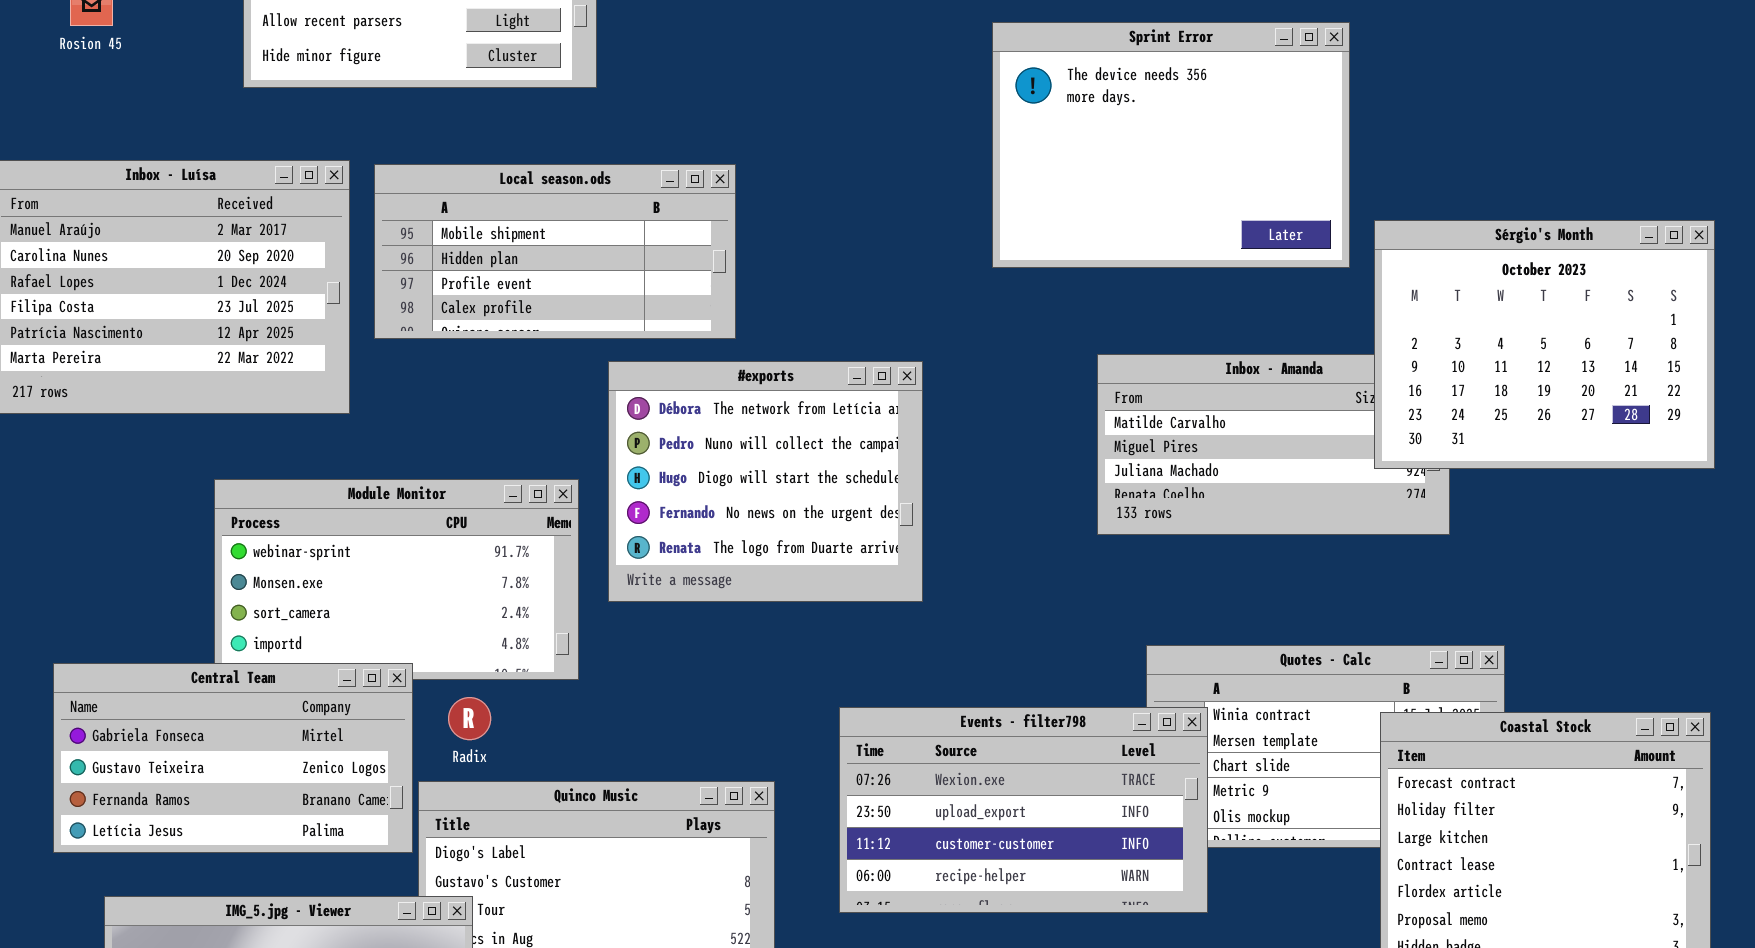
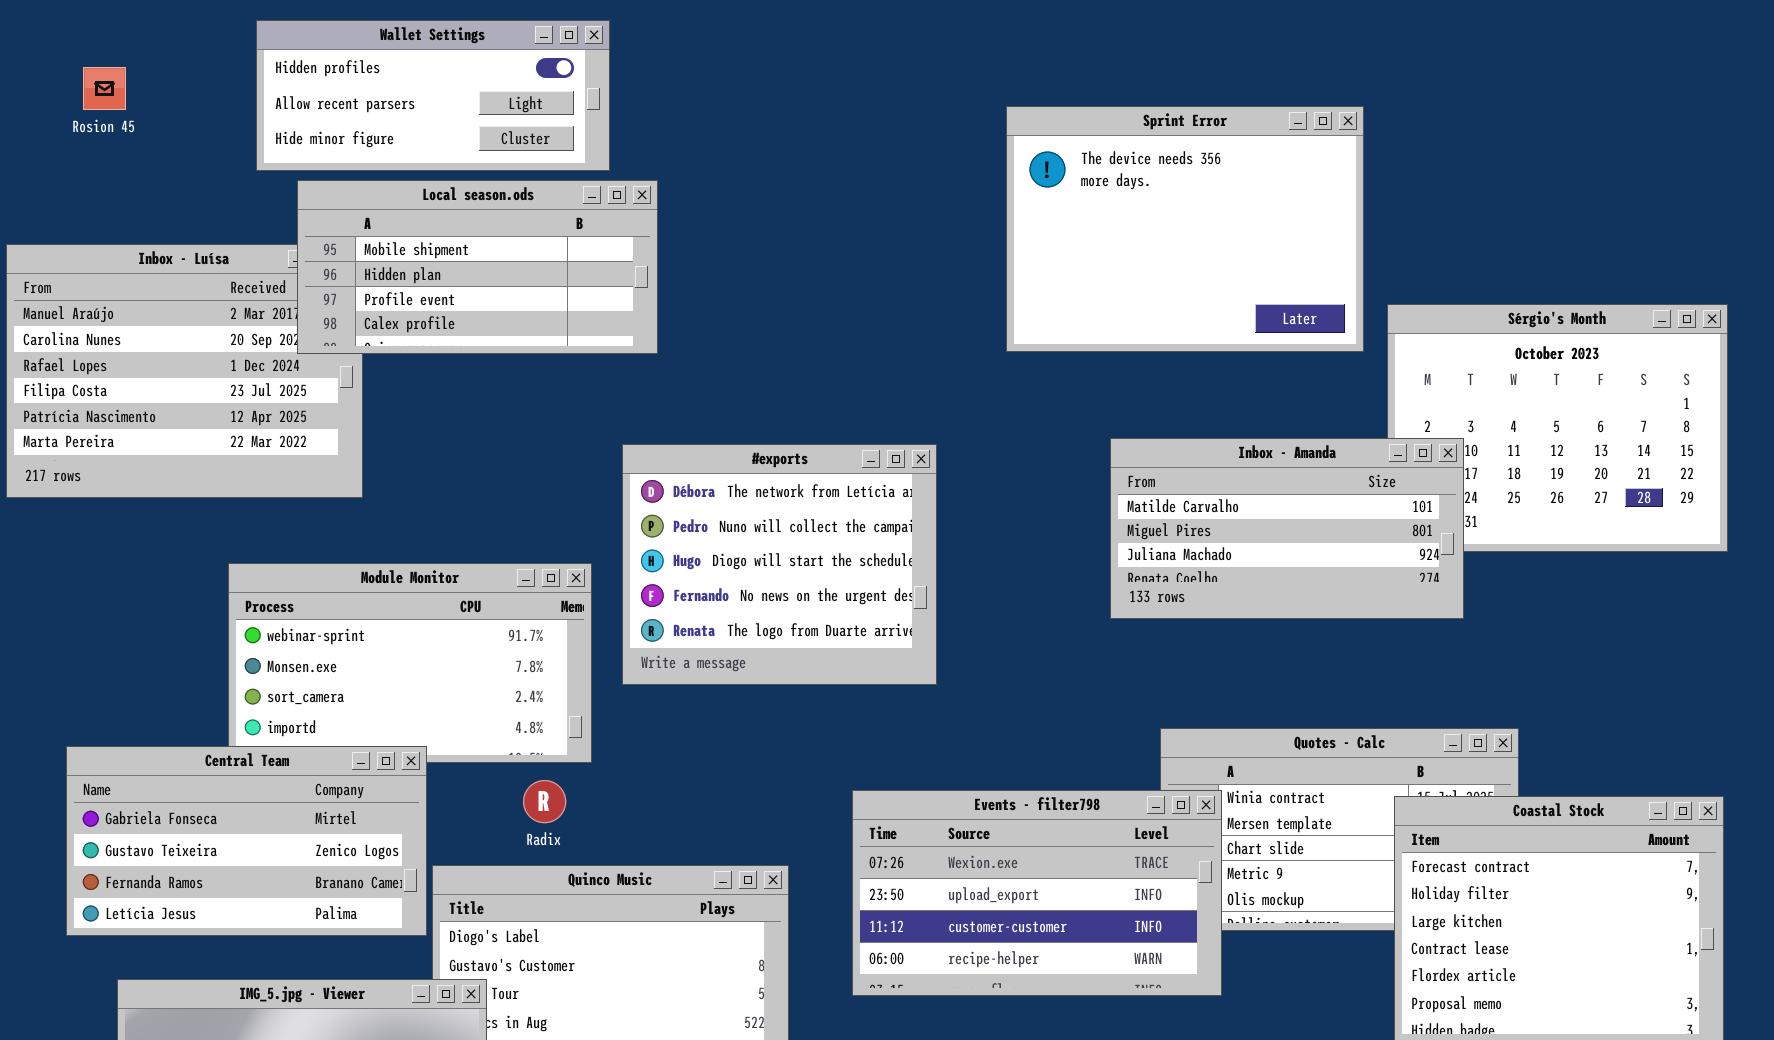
Local season.ods: [374,164,736,339] -> [297,180,658,354], moved
Inbox - Amanda: [1097,354,1450,535] -> [1110,438,1464,619], raised
Radix: [448,697,491,740] -> [523,780,566,823], moved

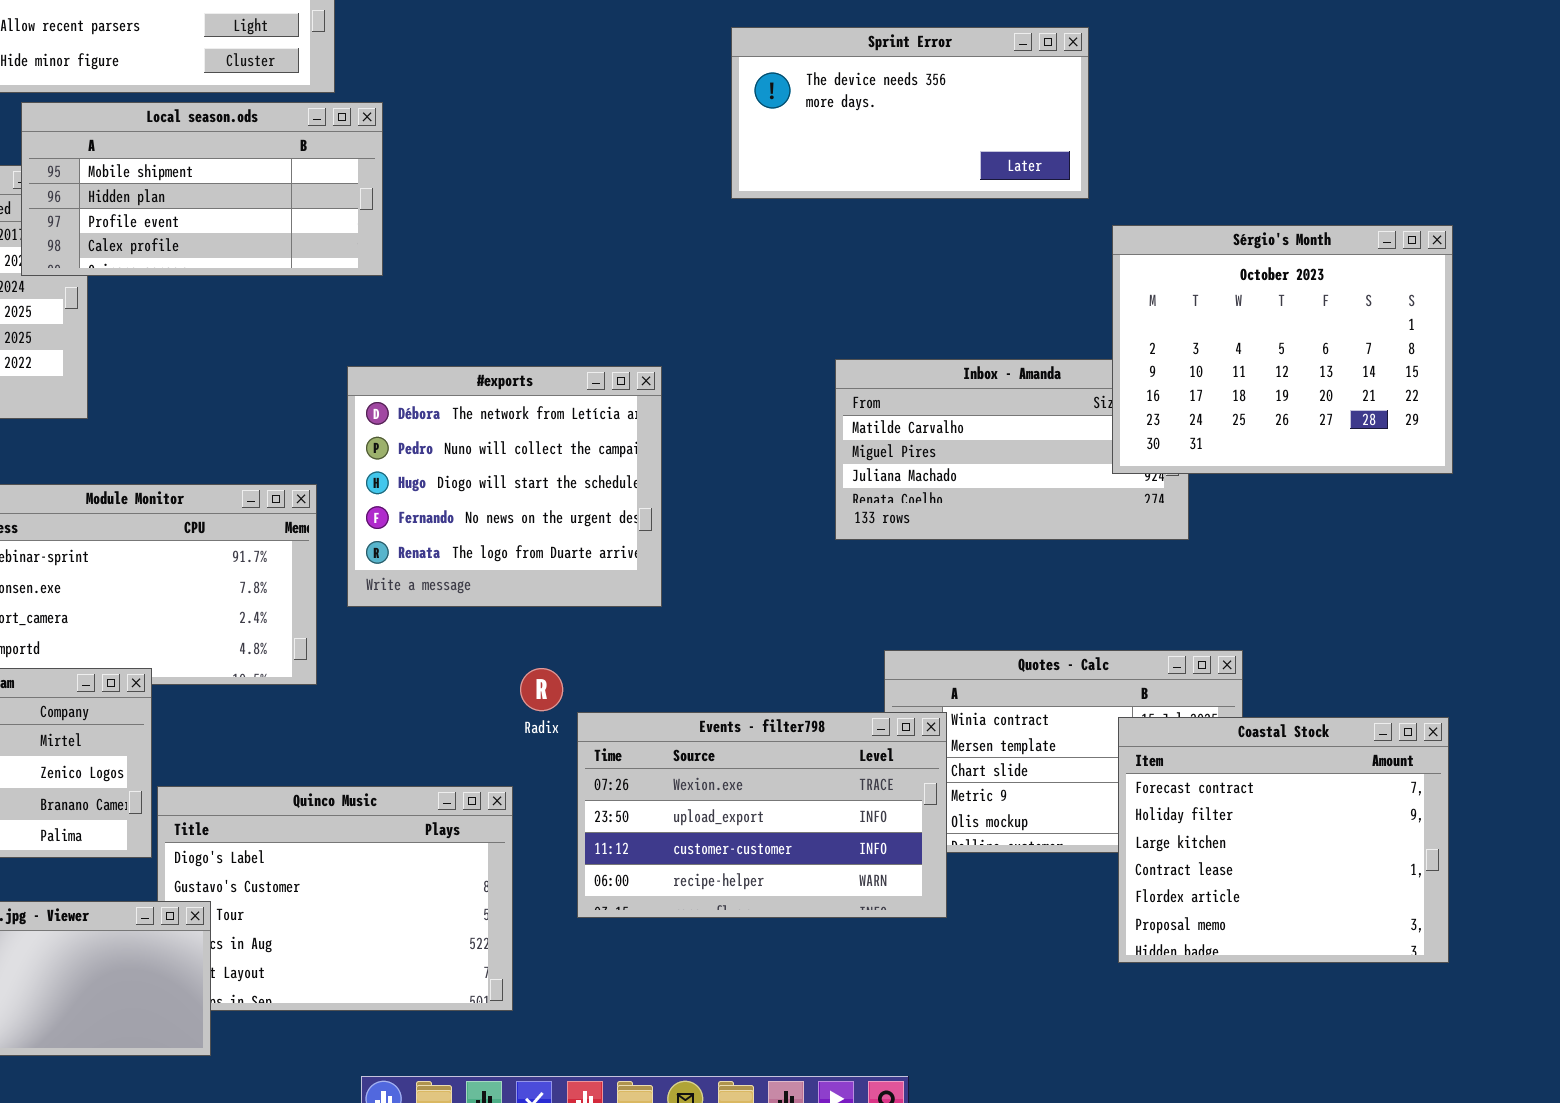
Sprint Error: [1006,106,1364,352] -> [731,27,1089,199], resized
Sérgio's Month: [1387,304,1728,552] -> [1112,225,1453,474], raised
Radix: [523,780,566,823] -> [520,668,563,711], moved

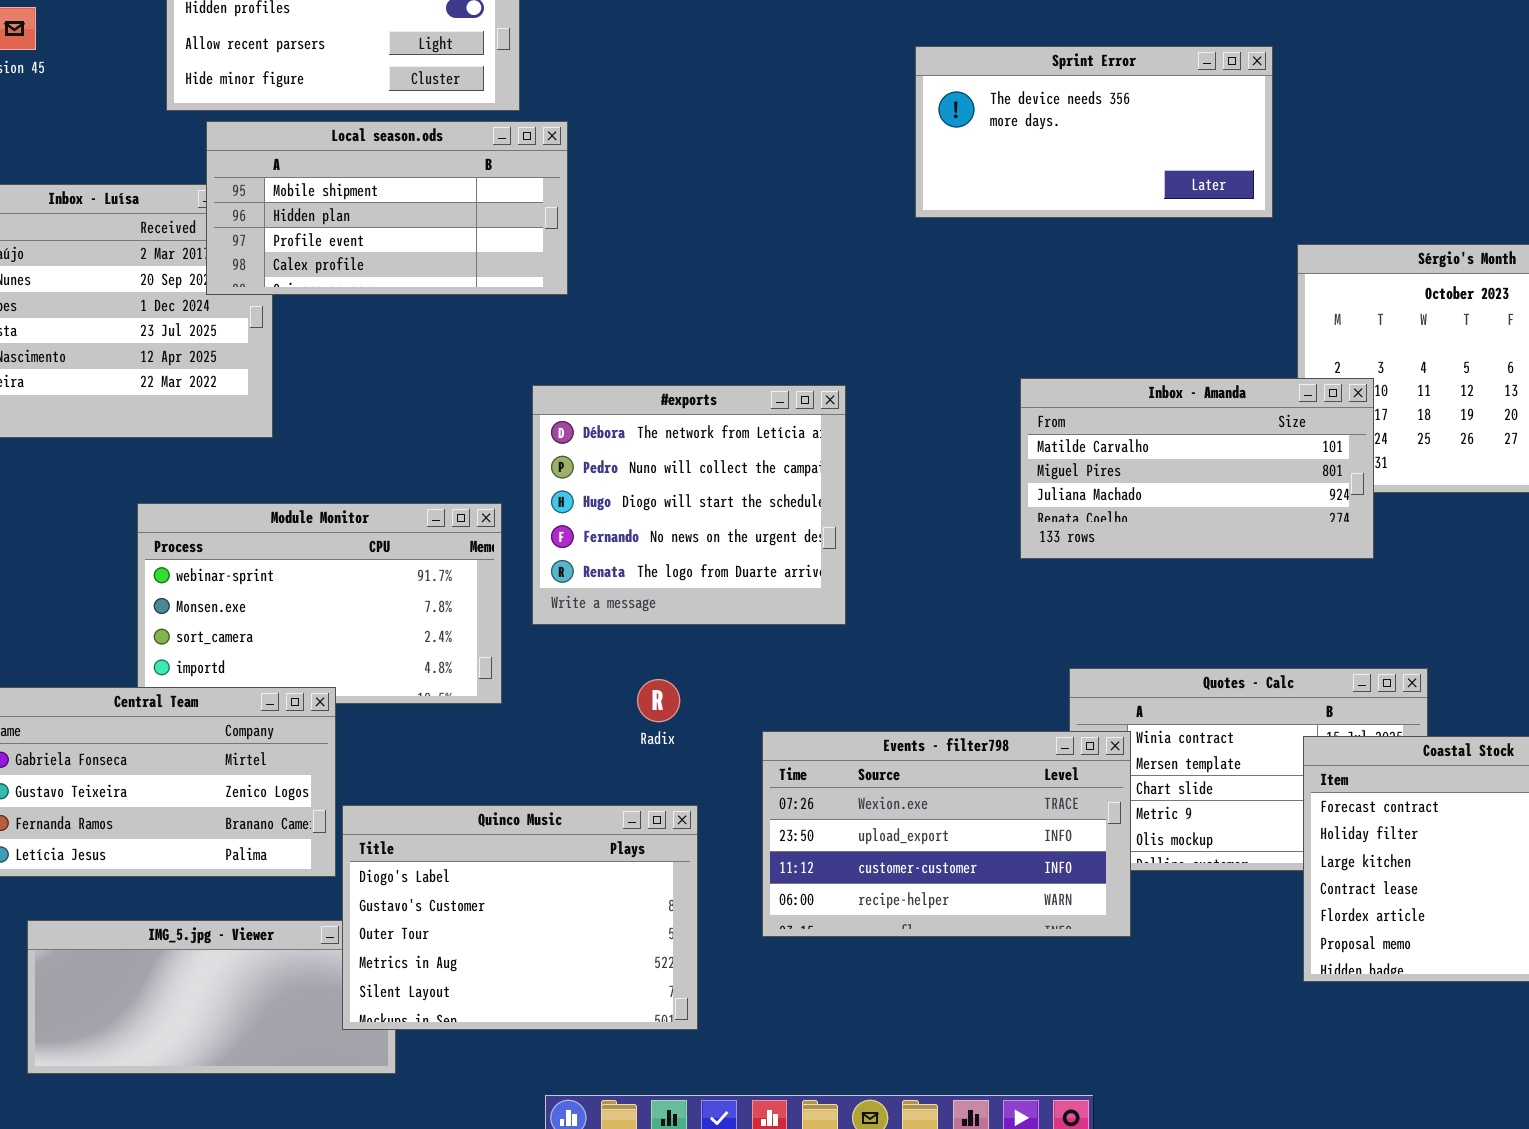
Inbox - Amanda: [835,359,1189,540] -> [1020,378,1374,559], raised
Radix: [520,668,563,711] -> [637,679,680,722], moved
Quinco Music: [157,786,513,1011] -> [342,805,698,1030], raised

